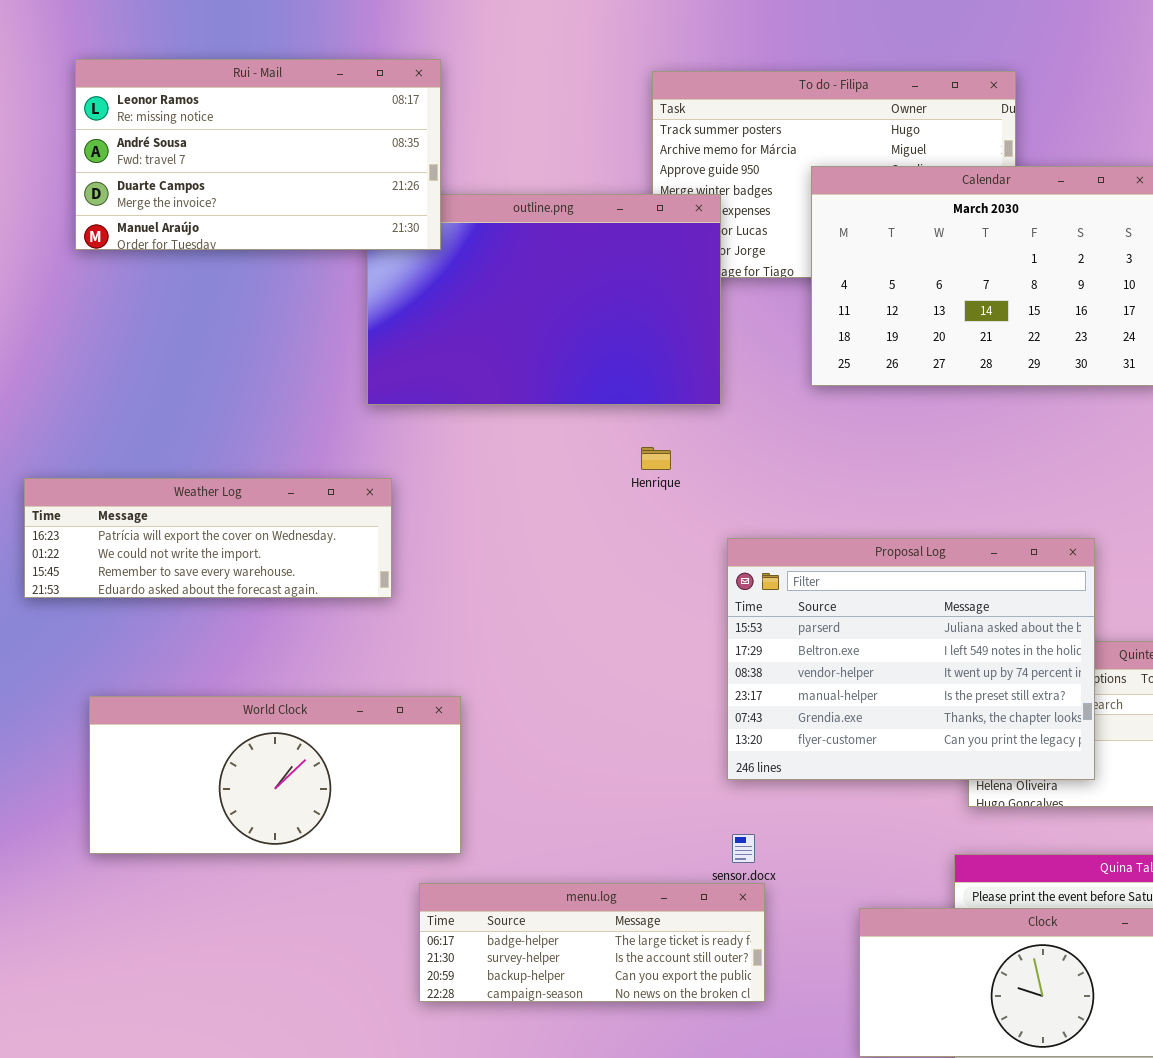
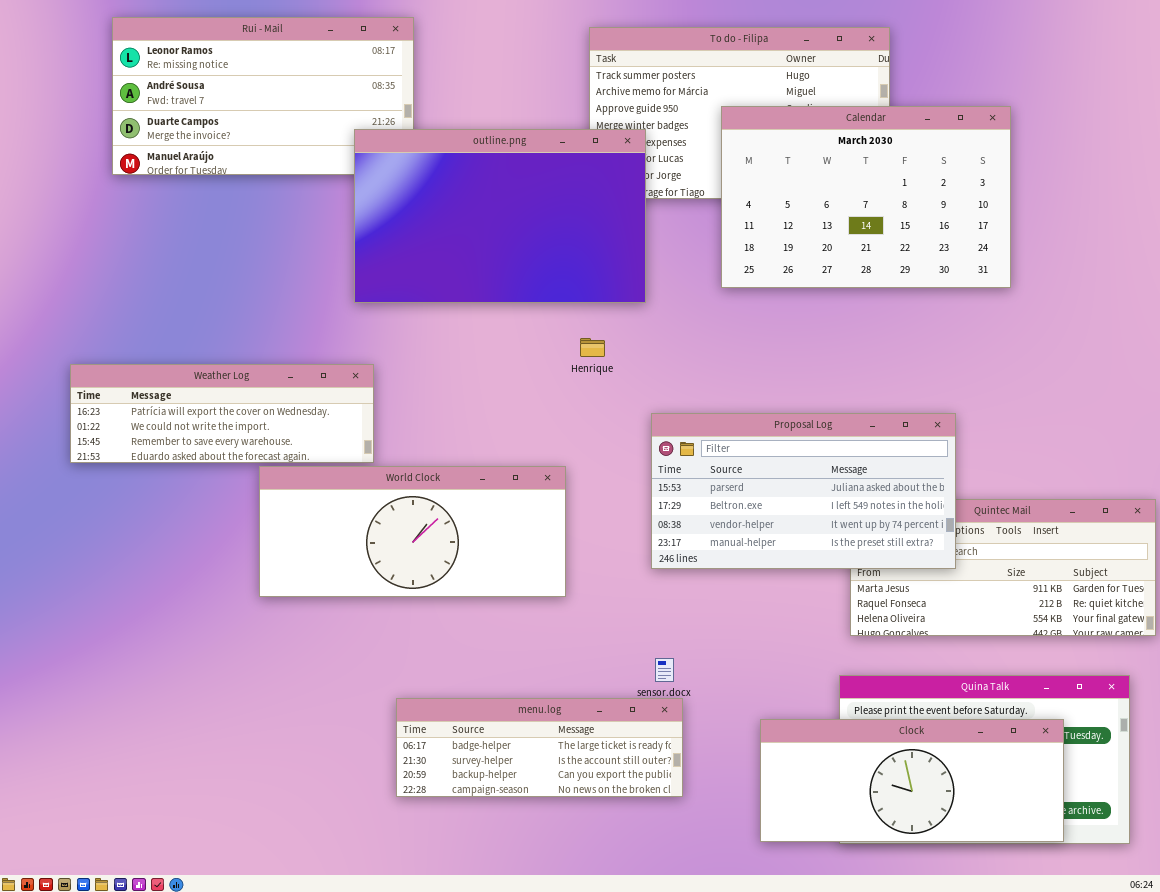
outline.png: [367,194,721,405] -> [354,129,646,303], raised
Proposal Log: [727,538,1095,780] -> [651,413,956,569], resized
World Clock: [89,696,461,854] -> [259,466,566,597], moved

